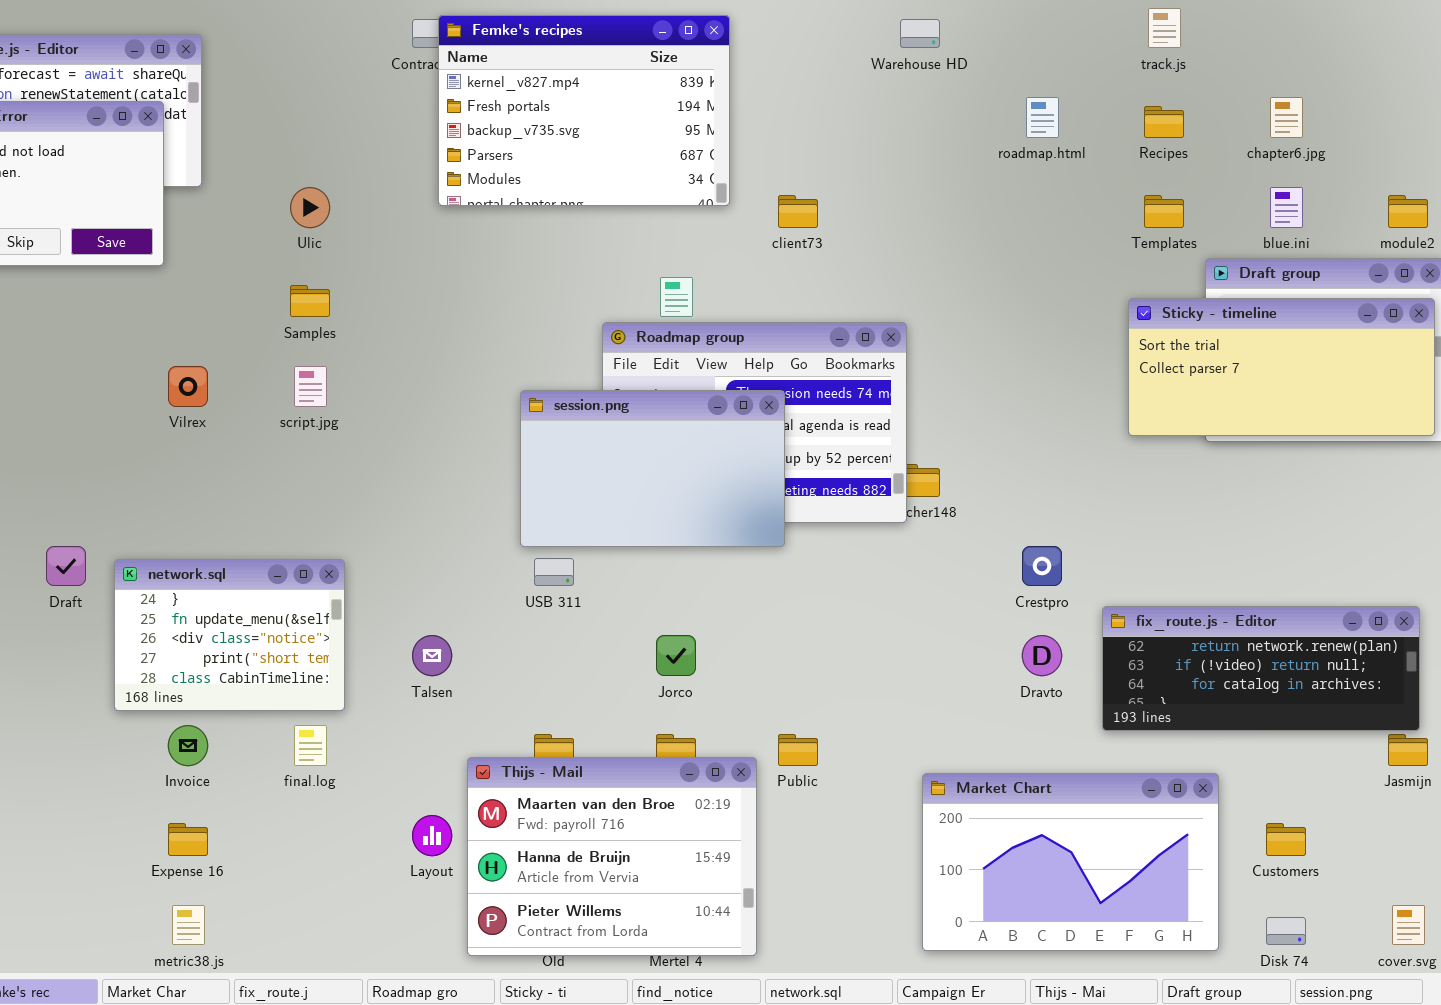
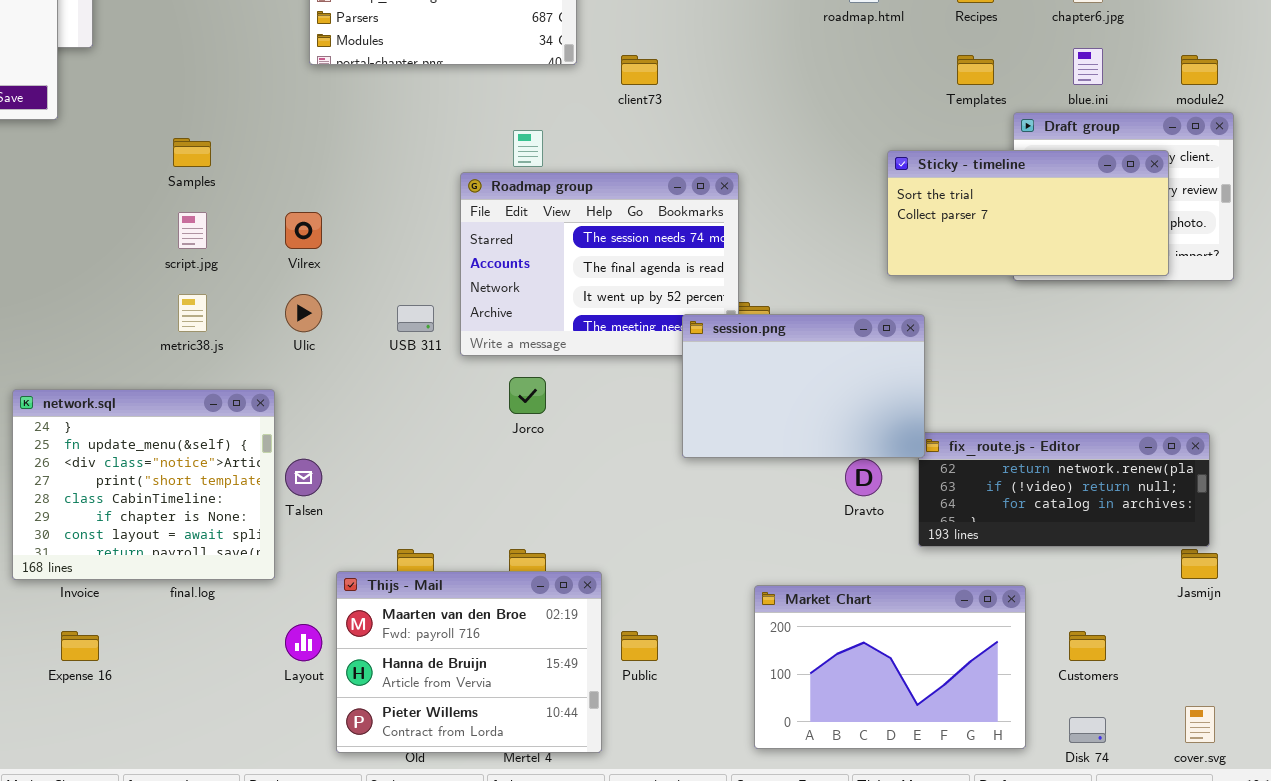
Ulic: [290,187,330,228] -> [285,294,322,332], moved
Sticky - timeline: [1128,298,1435,436] -> [887,150,1169,276], moved
Vilrex: [168,366,208,407] -> [285,212,322,249], moved
session.png: [520,390,785,547] -> [682,314,925,458], moved
USB 311: [534,558,574,586] -> [397,305,434,332], moved
network.sql: [114,559,345,711] -> [12,389,275,580], resized
Jorco: [656,635,696,676] -> [509,377,546,414], moved
Public: [778,734,818,766] -> [621,631,658,661], moved
metric38.js: [172,905,205,945] -> [178,294,207,332], moved

